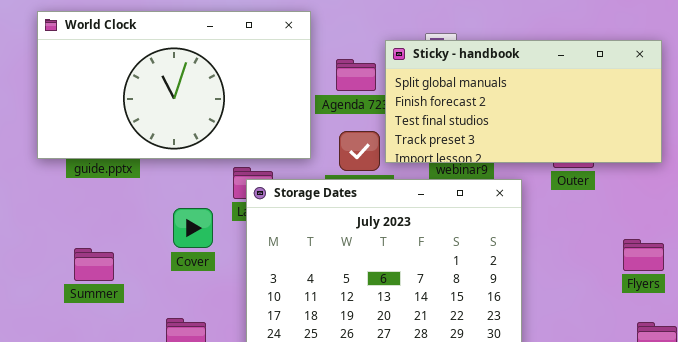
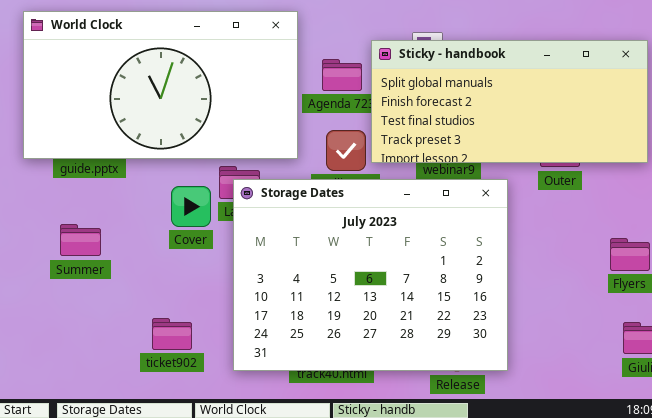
Cover: [173,208,213,248] -> [171,186,211,227], moved
Summer: [74,248,114,281] -> [60,224,101,256], moved

